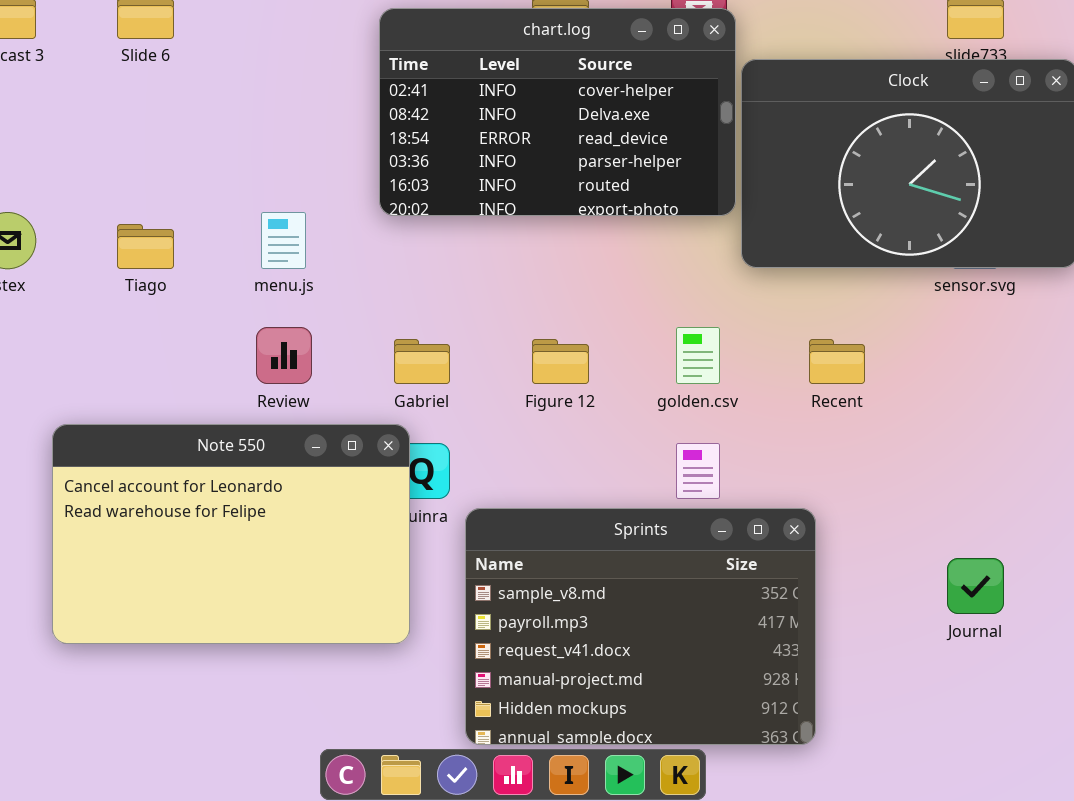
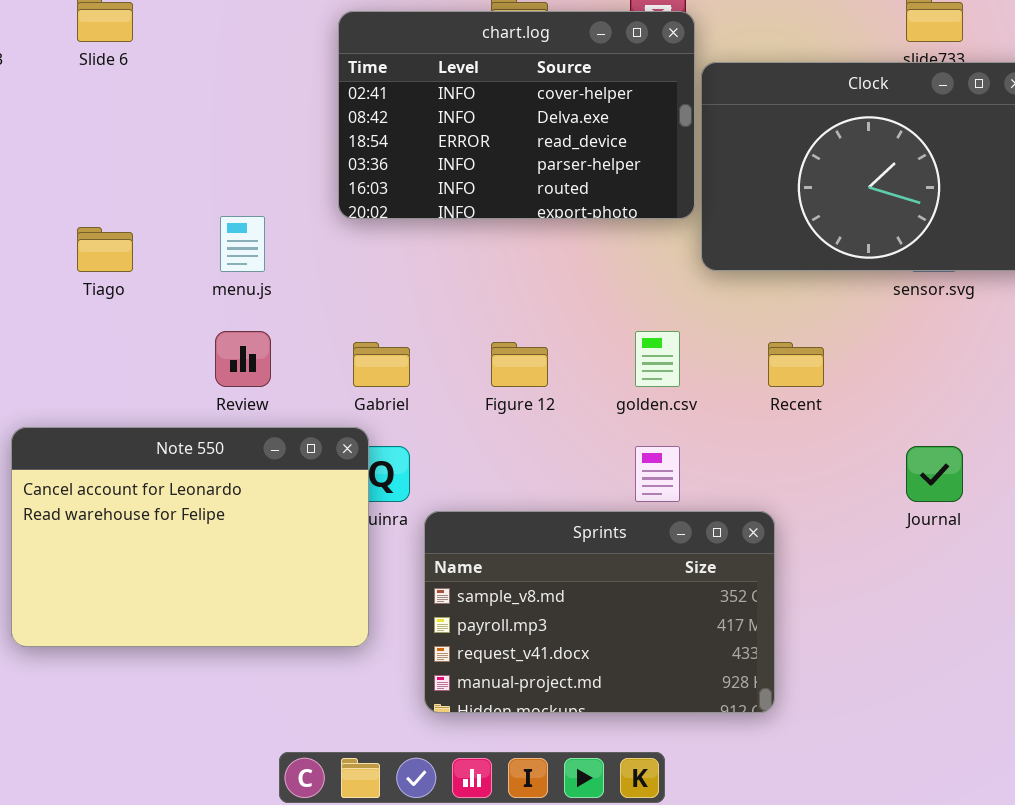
Sprints: [465,508,816,745] -> [424,511,775,713], resized
Journal: [947,558,1004,614] -> [906,446,963,502], moved

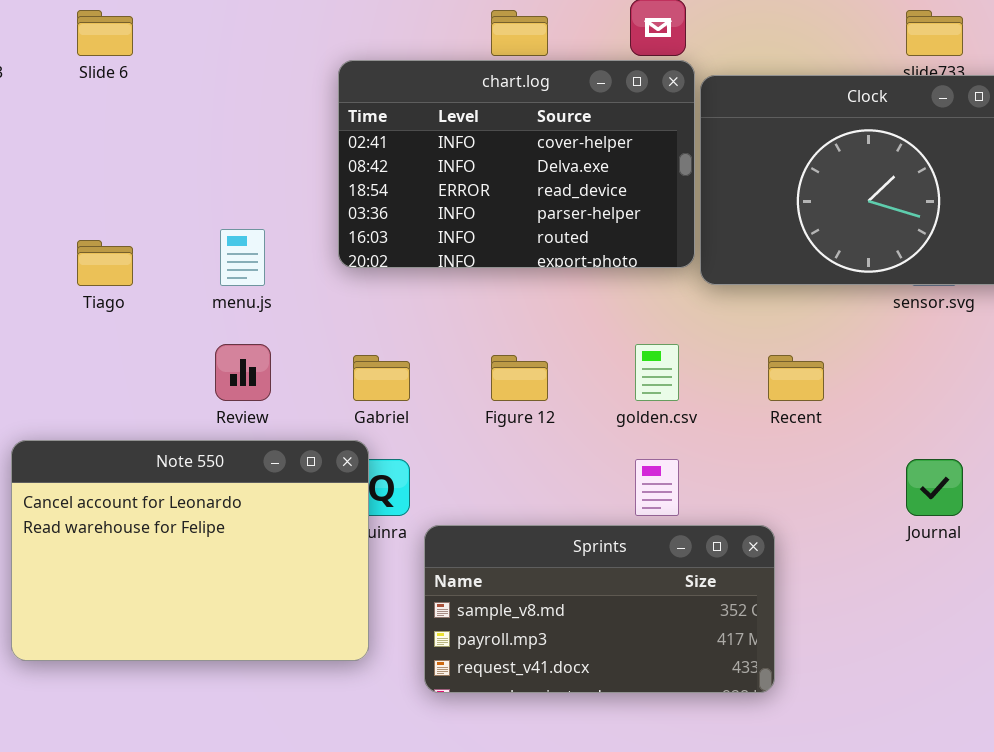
chart.log: [338,11,695,219] -> [338,60,695,268], moved
Sprints: [424,511,775,713] -> [424,525,775,693], resized

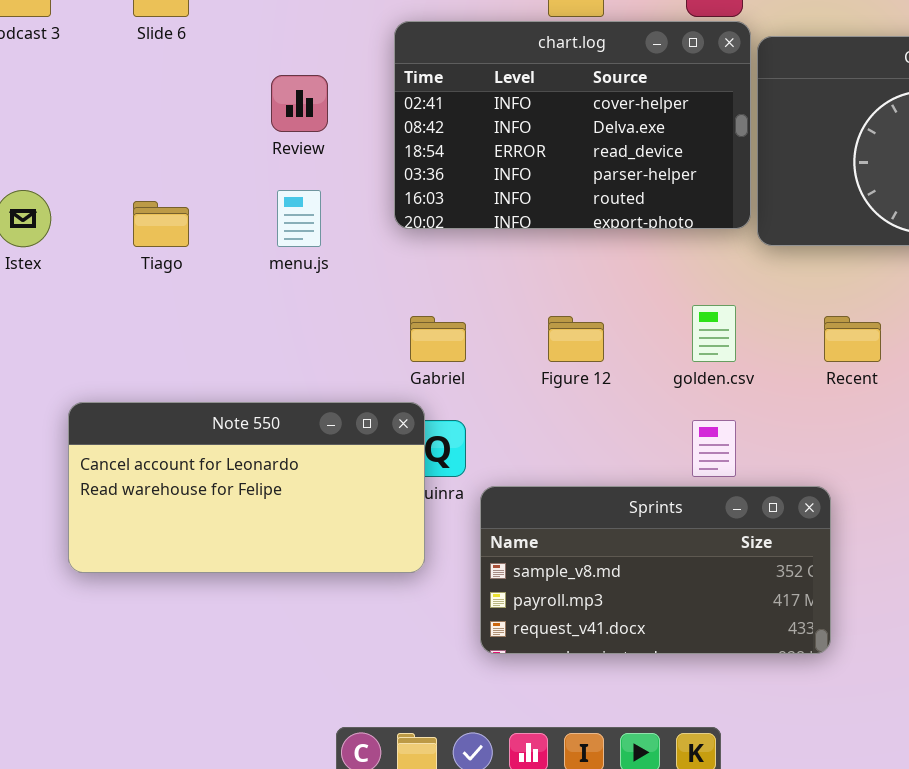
Review: [215,344,271,401] -> [271,75,328,132], moved
Note 550: [11,440,369,661] -> [68,402,425,573], resized

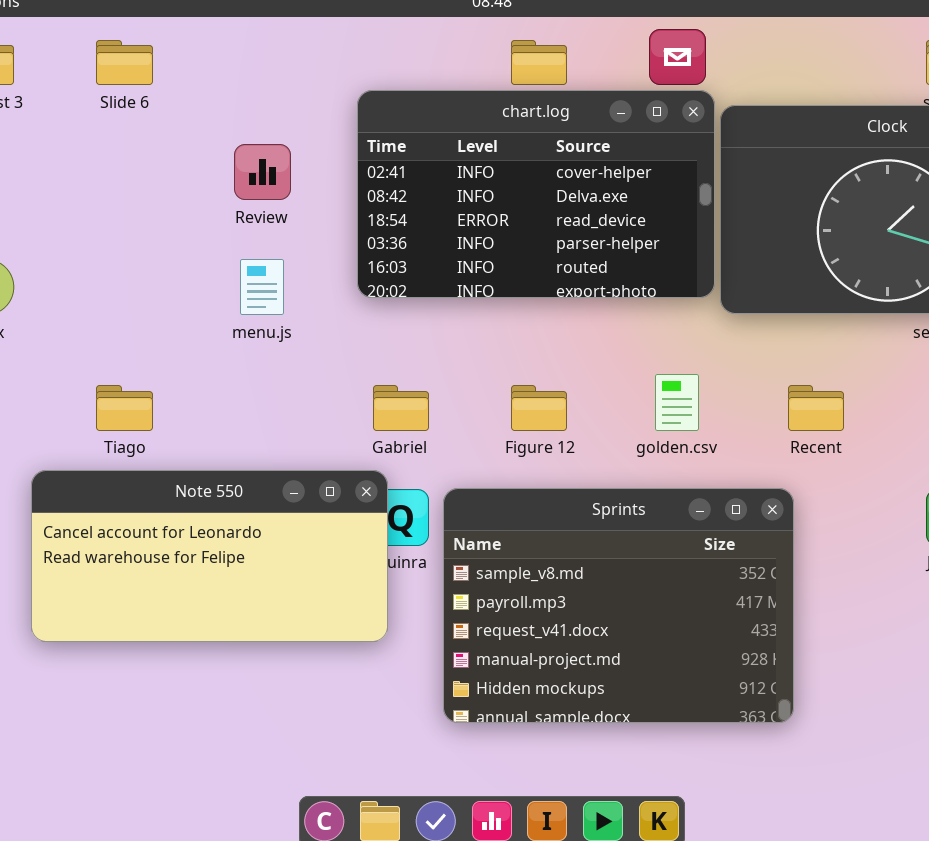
Tiago: [133,201,189,247] -> [96,385,153,431], moved
Sprints: [480,486,831,654] -> [443,488,794,723], resized

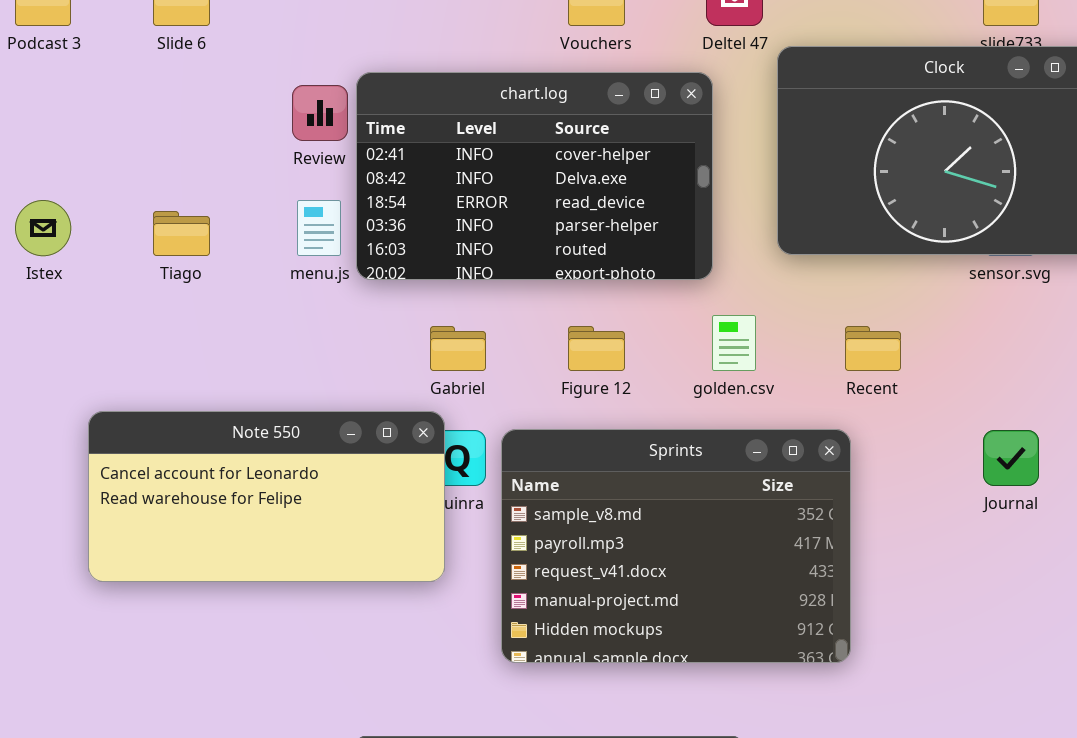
chart.log: [357,90,715,298] -> [356,72,713,280], moved
Tiago: [96,385,153,431] -> [153,211,210,256], moved

